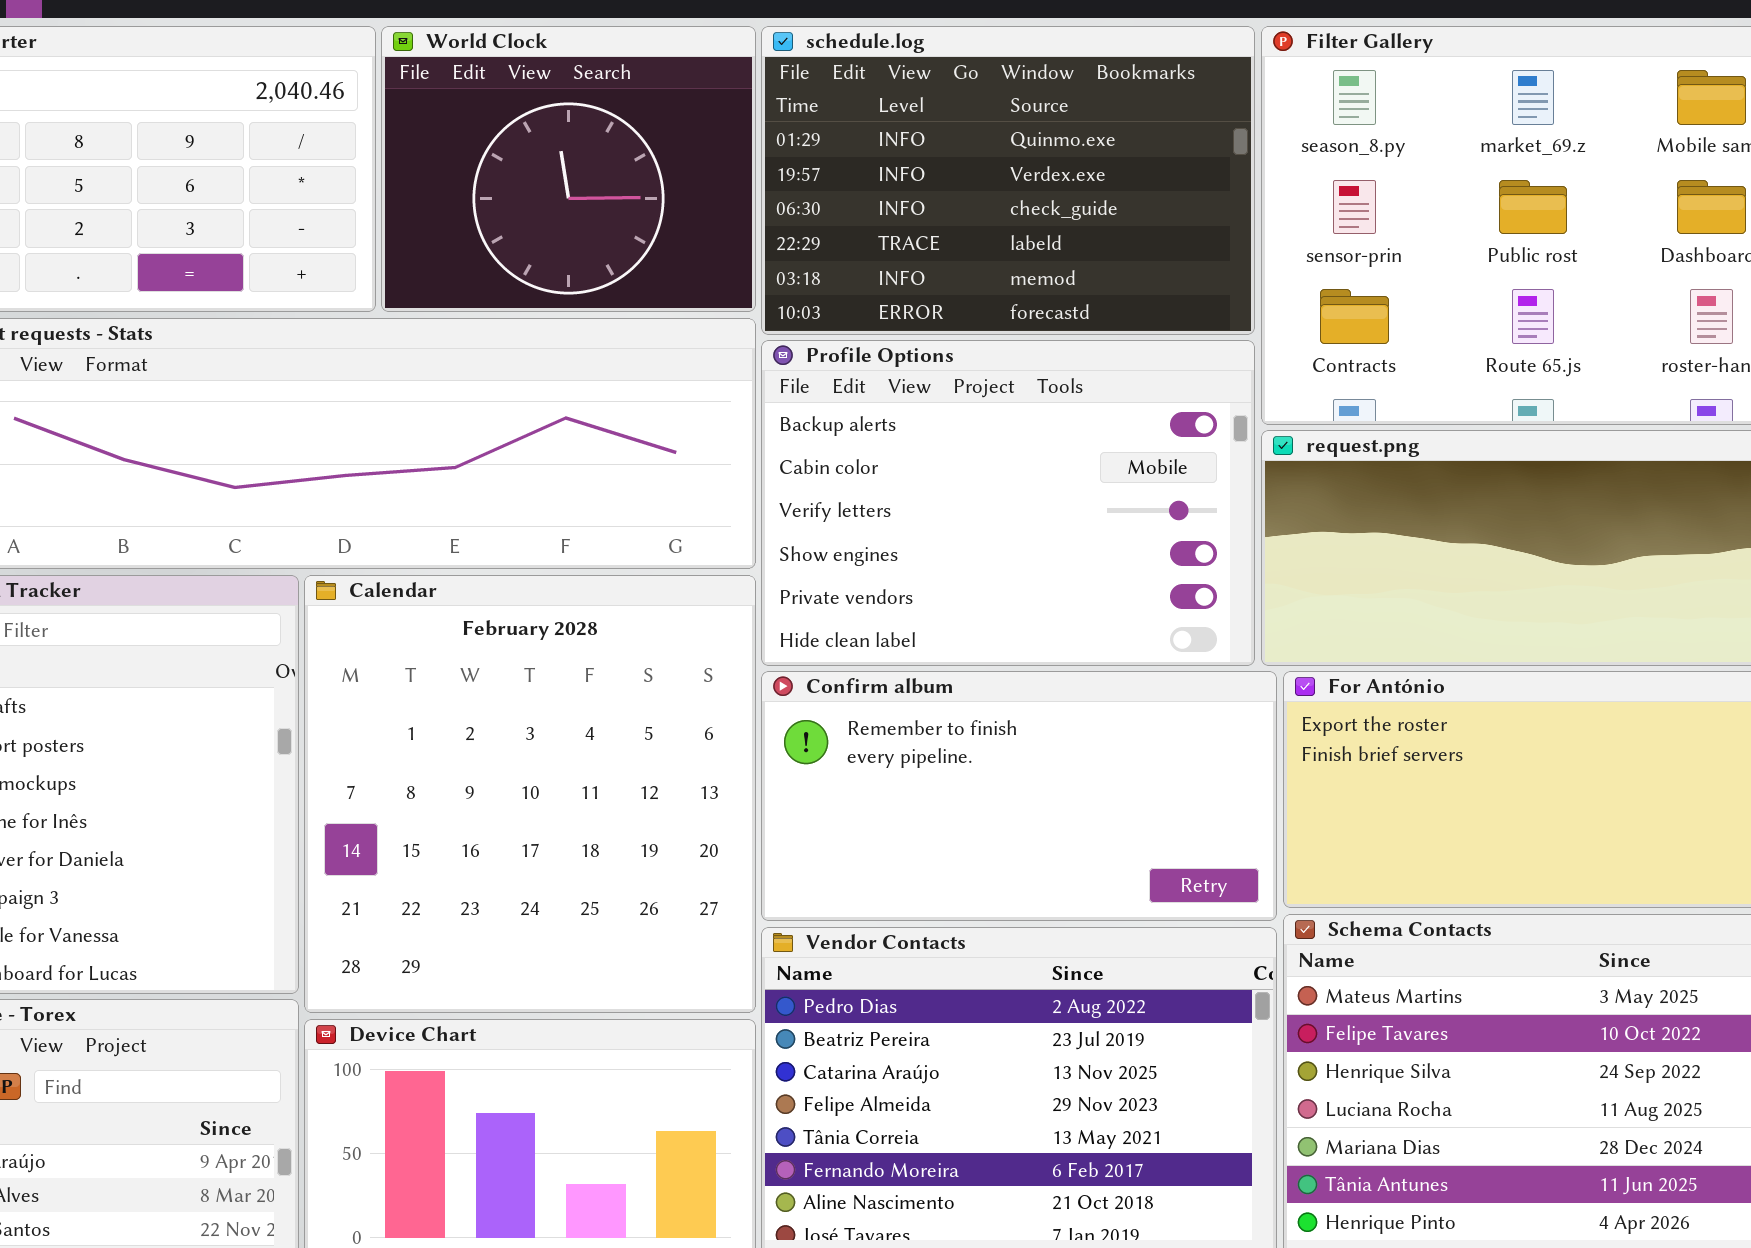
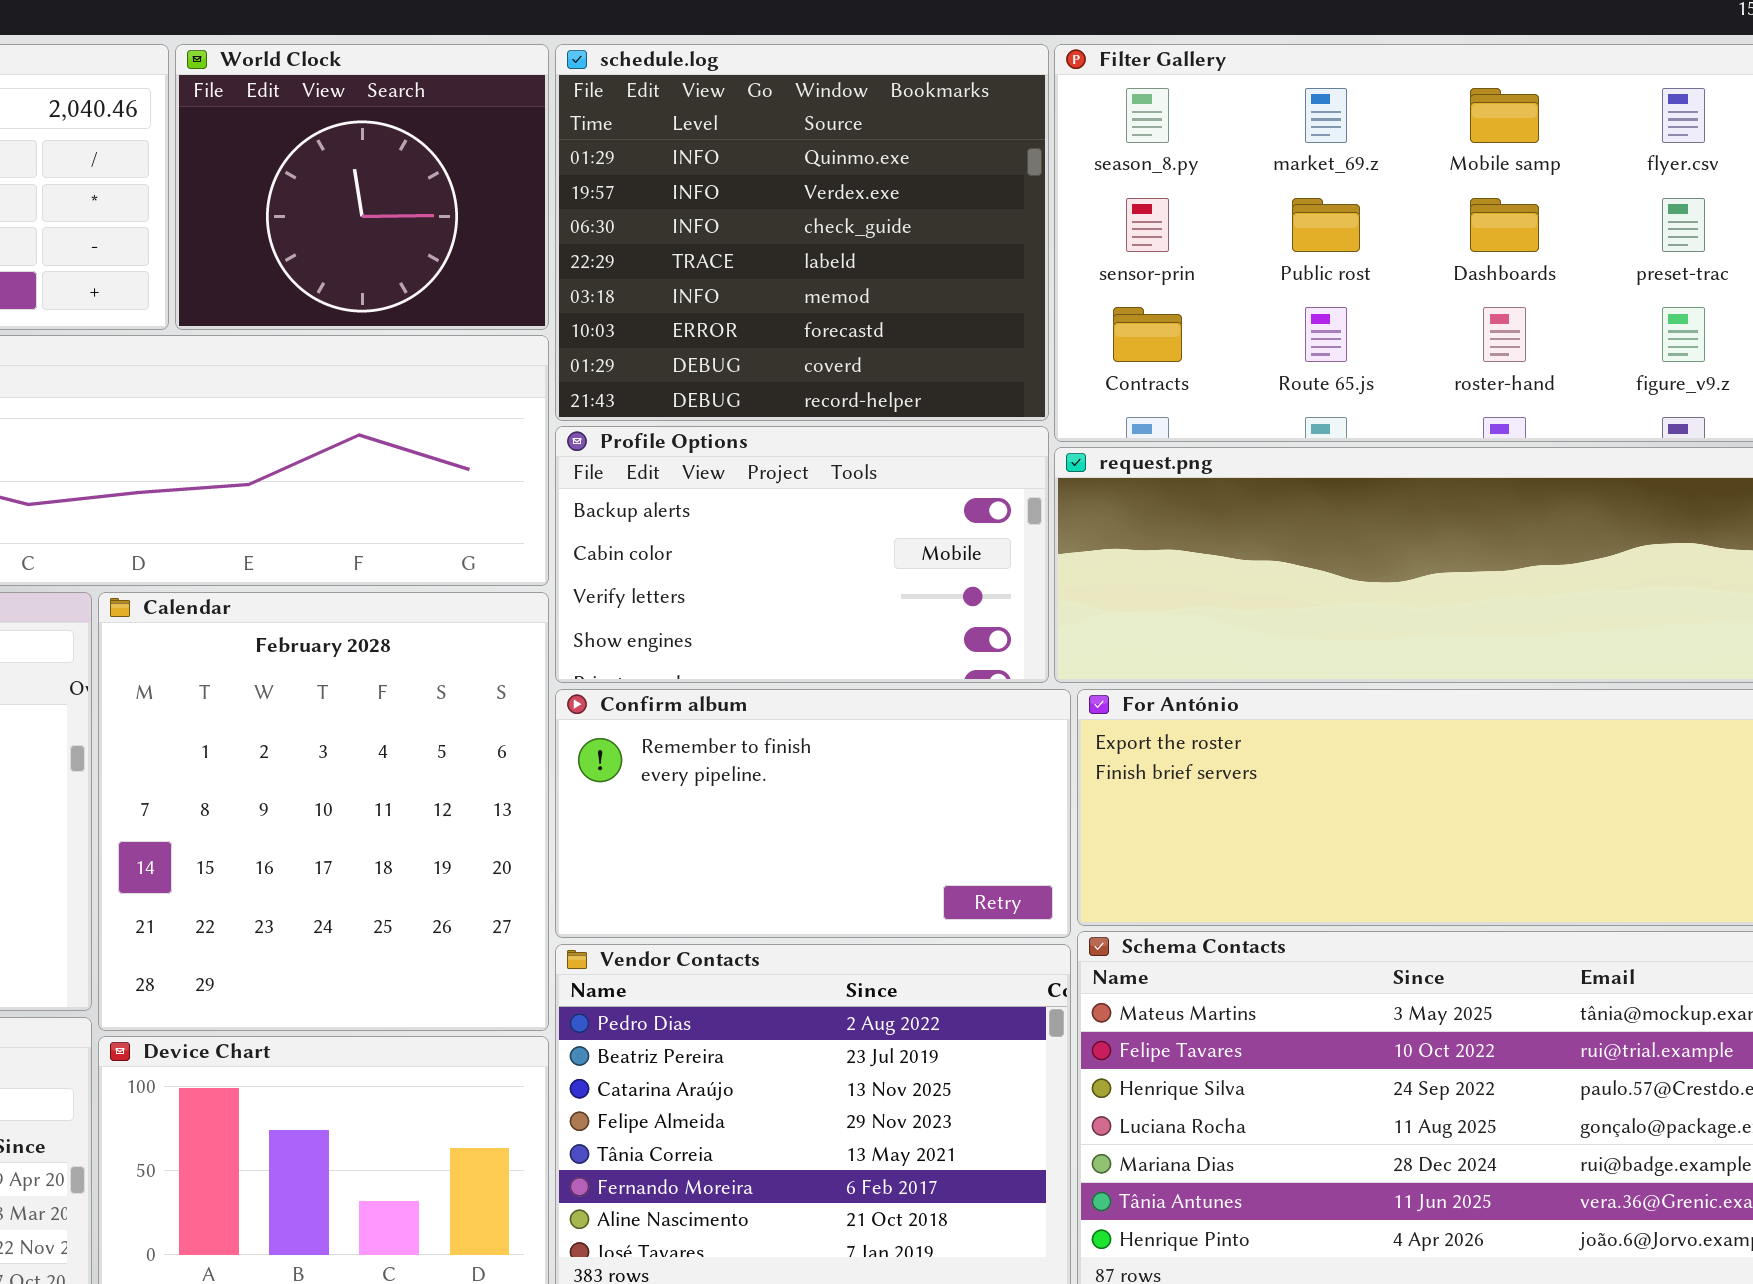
schedule.log: [761,26,1255,335] -> [555,44,1049,421], resized
Profile Options: [761,340,1255,666] -> [555,426,1049,683], resized

